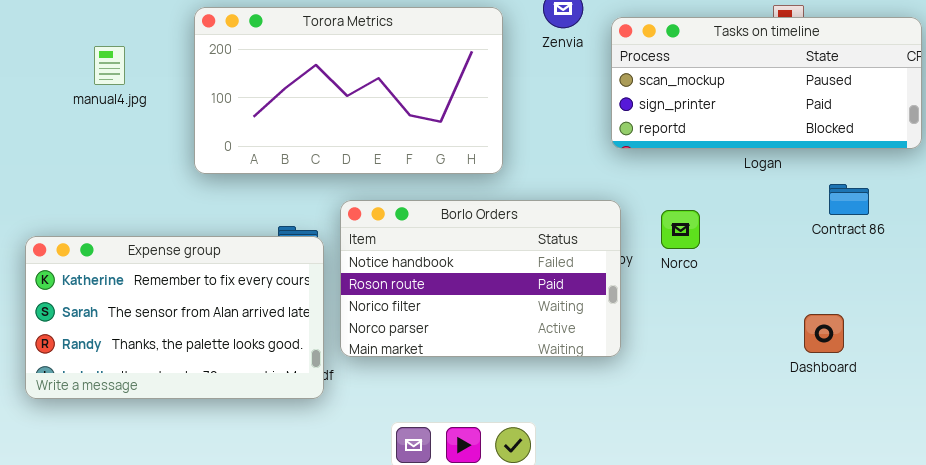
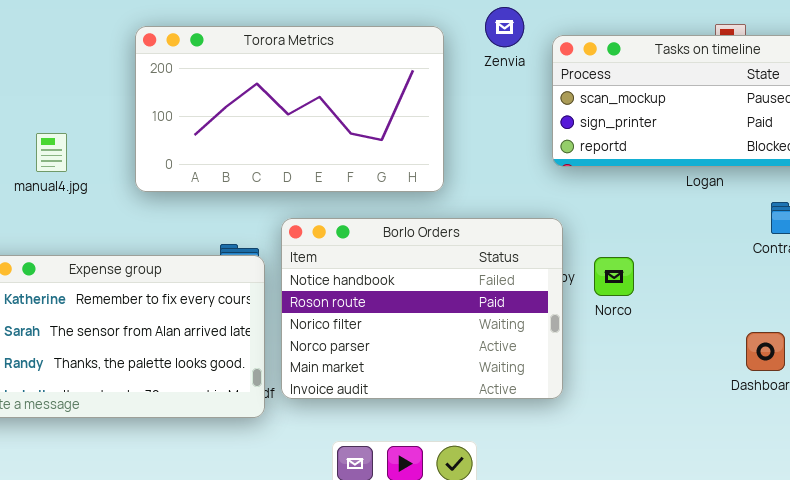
manual4.jpg: [94,46,125,85] -> [36,133,67,172], moved
Borlo Orders: [340,200,621,357] -> [281,218,563,399], resized
Norco: [661,210,700,249] -> [594,257,634,296], moved

